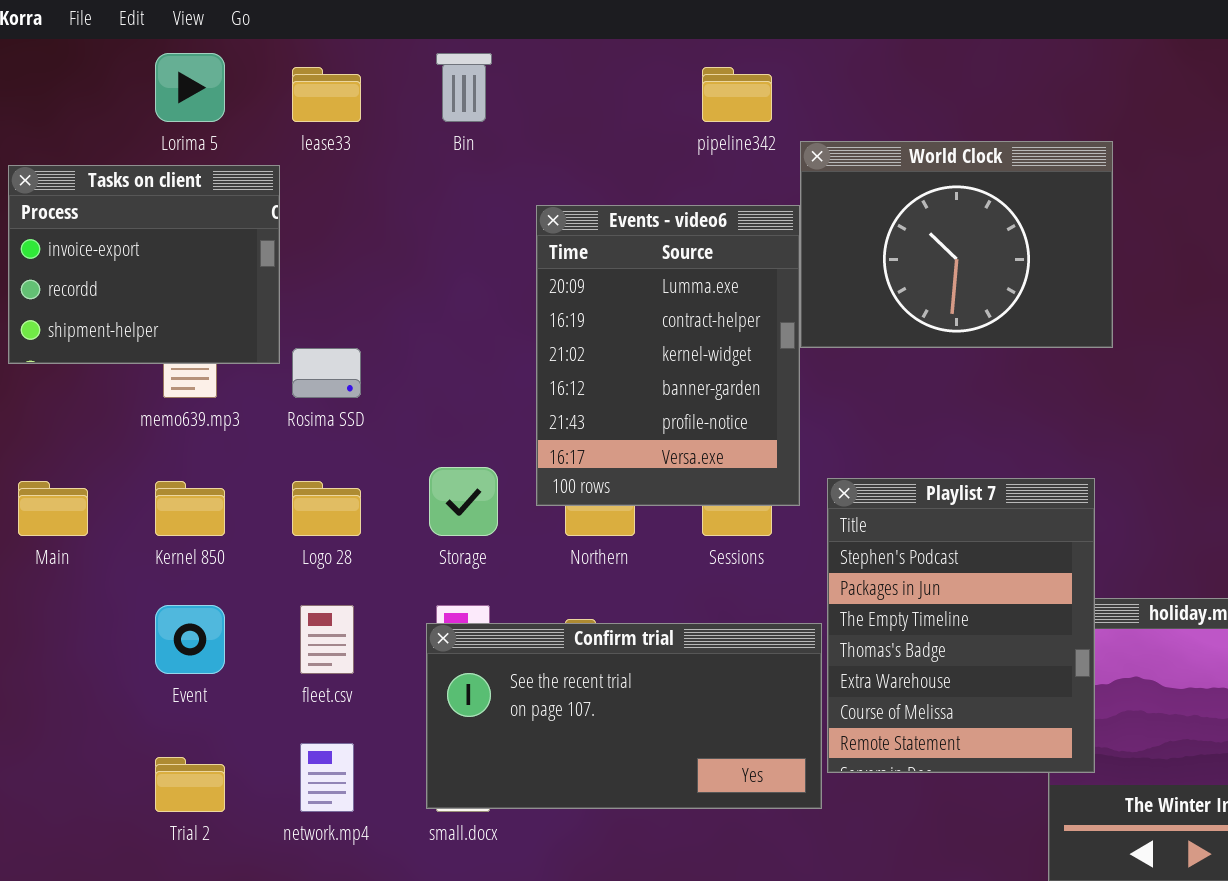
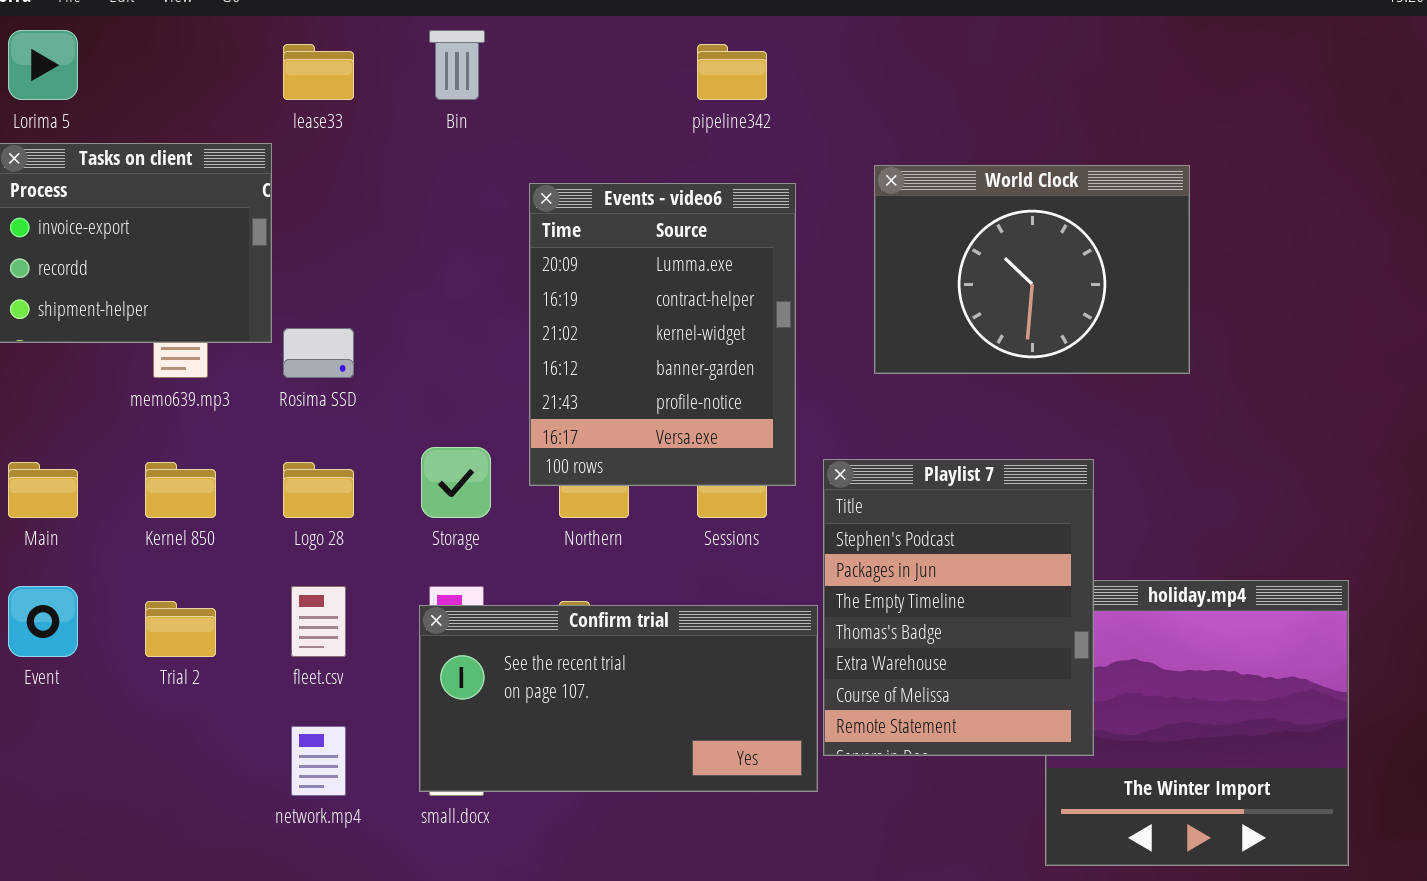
Lorima 5: [155,53,225,122] -> [8,30,78,100], moved
World Clock: [800,141,1113,348] -> [874,165,1190,374], moved
Event: [155,605,225,674] -> [8,586,78,657], moved
Trial 2: [155,757,225,812] -> [145,601,216,657], moved

